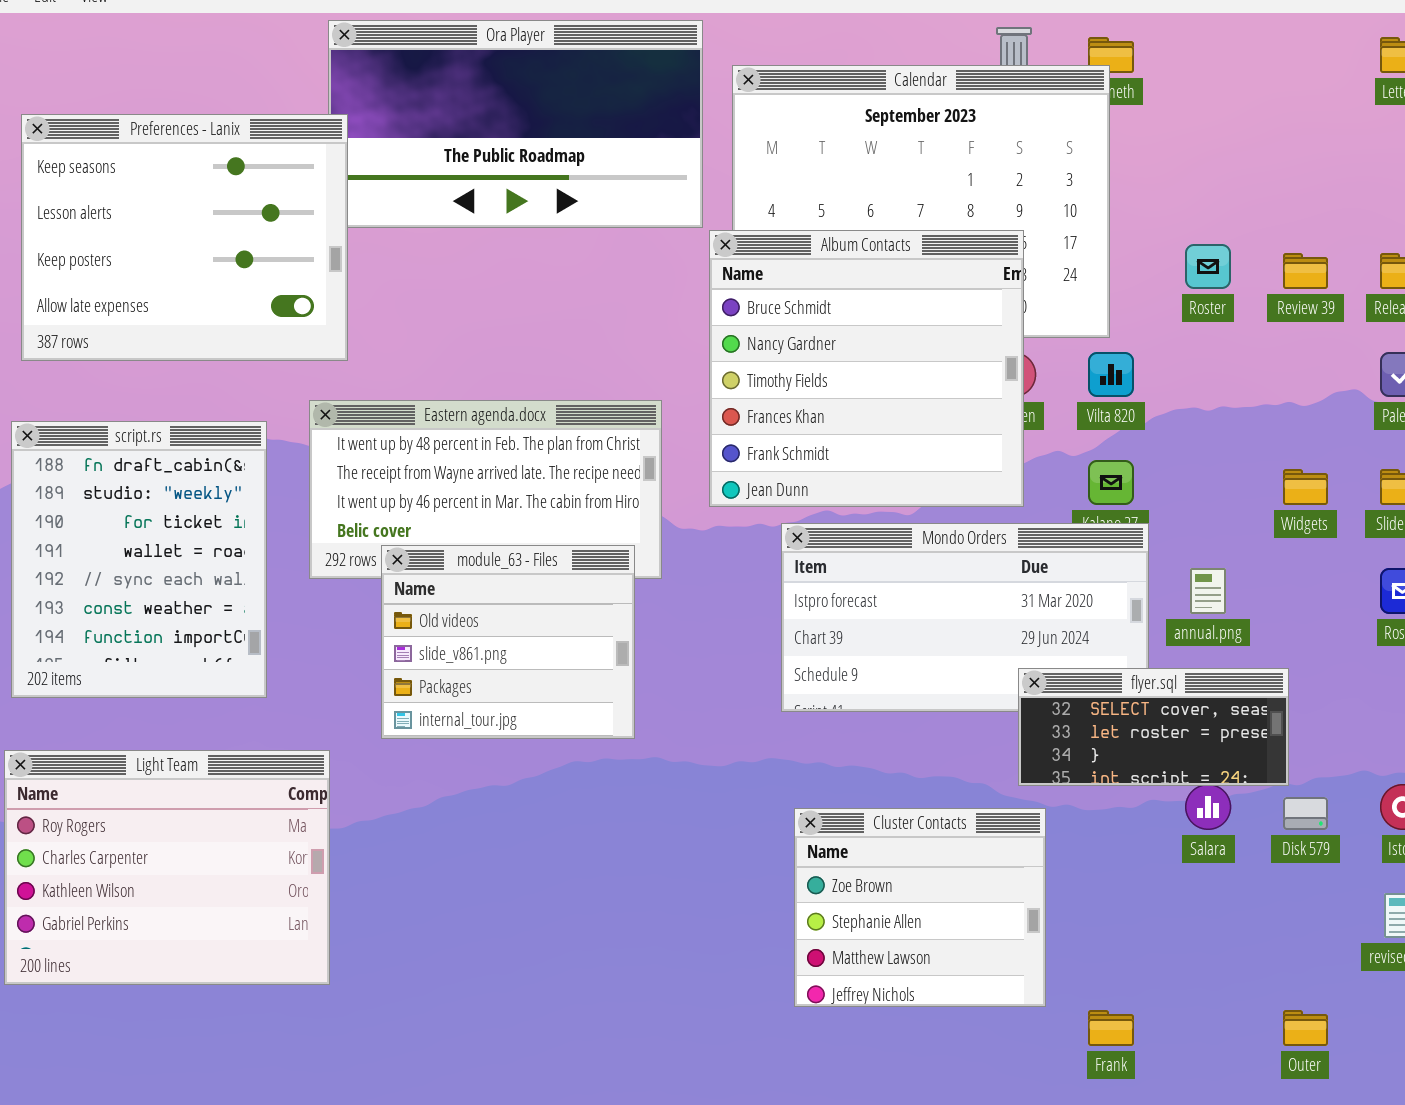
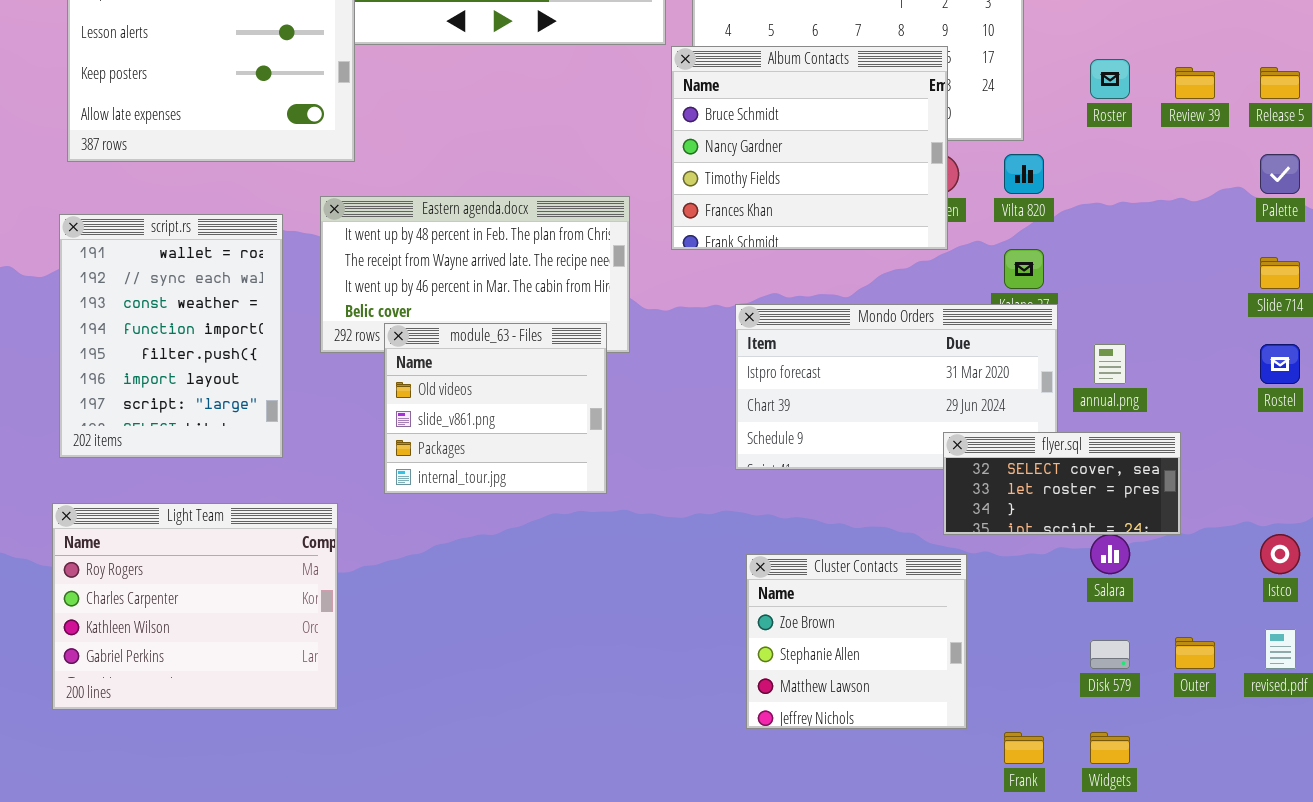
Album Contacts: [709,230,1024,507] -> [671,46,948,250], resized
script.rs: [11,421,267,698] -> [59,214,283,458], scrolled down 3 rows
Widgets: [1283,469,1328,505] -> [1090,732,1130,764], moved
Disk 579: [1283,797,1328,830] -> [1090,640,1130,669], moved
Outer: [1283,1010,1328,1046] -> [1175,637,1215,669], moved

